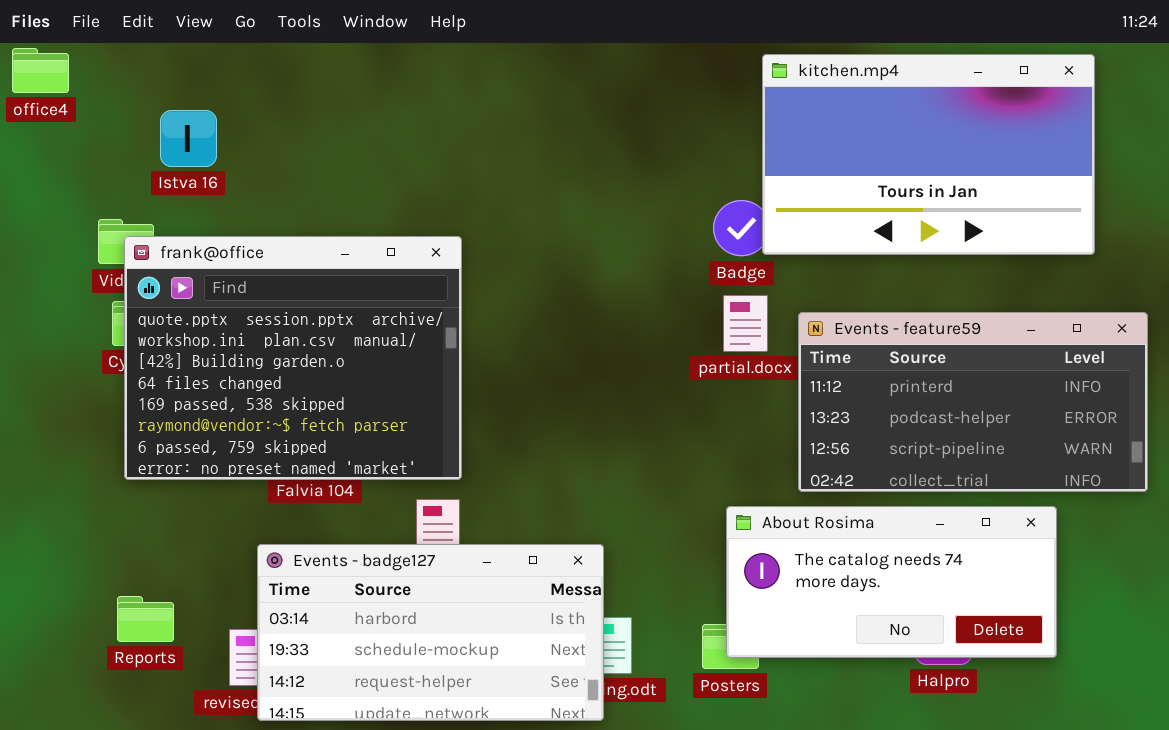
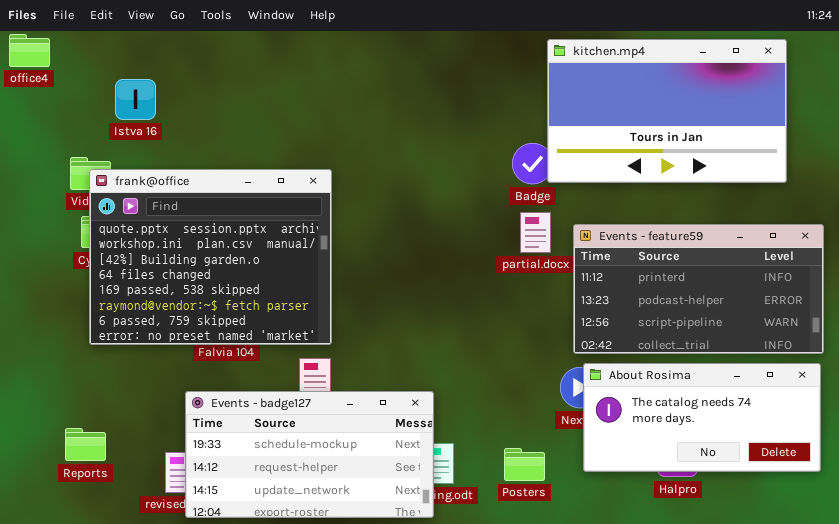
About Rosima: [726,506,1057,658] -> [583,363,821,472], moved
Events - badge127: [257,544,604,721] -> [185,391,434,518], scrolled down 1 row
Reports: [117,596,174,642] -> [65,428,106,461], moved

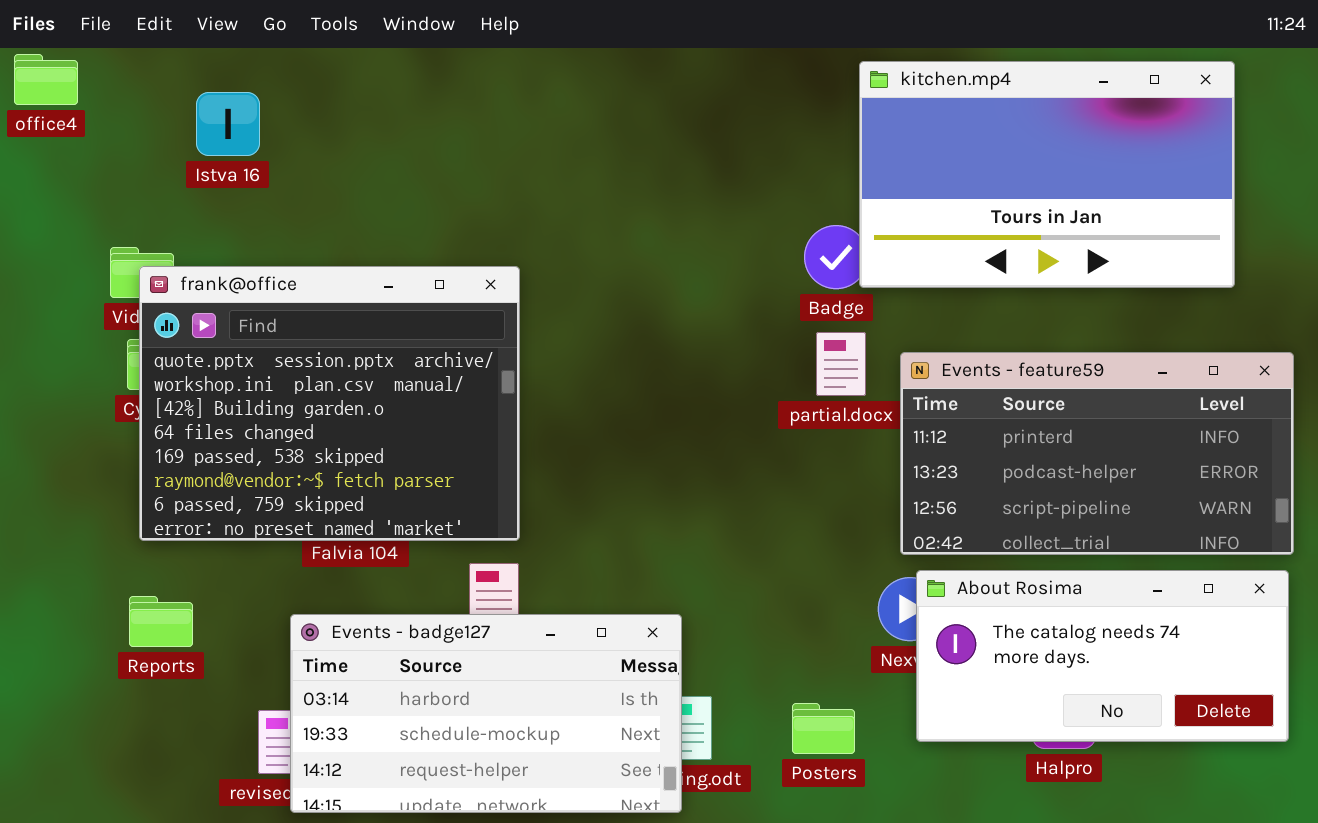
Istva 16: [115,79,156,120] -> [196,92,260,156], moved
Events - badge127: [185,391,434,518] -> [290,614,682,813], scrolled up 1 row
Reports: [65,428,106,461] -> [129,596,193,647], moved

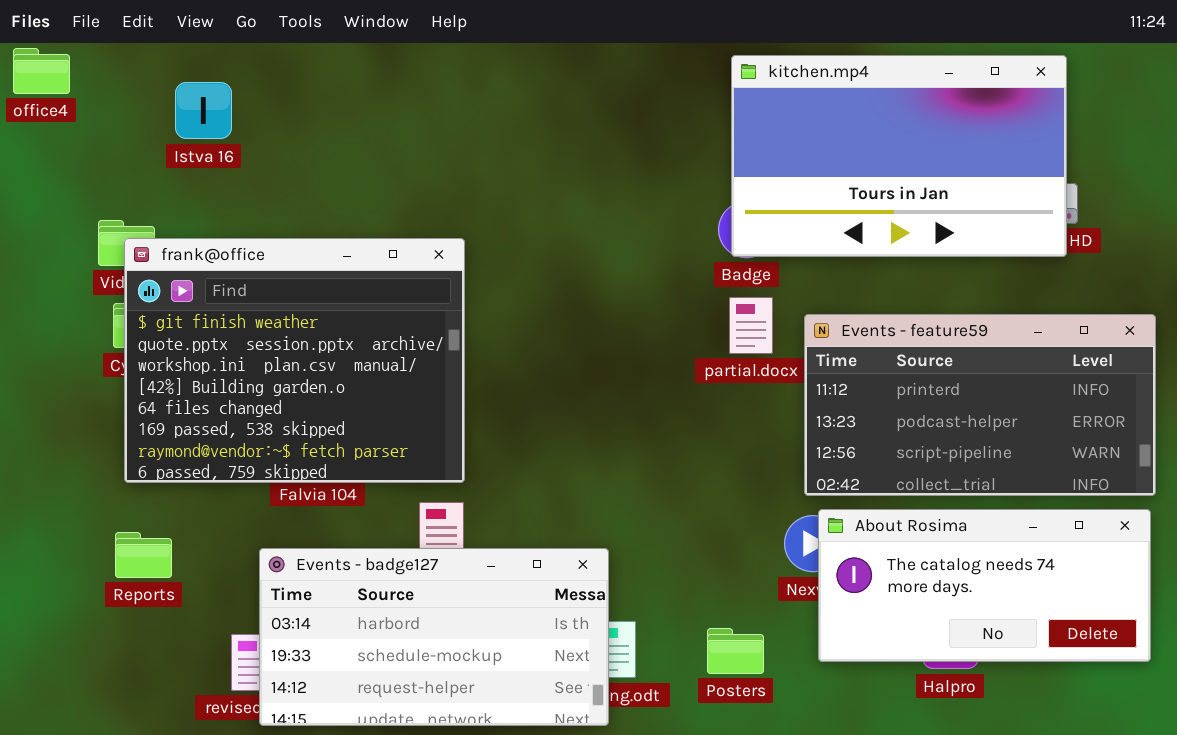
kitchen.mp4: [859,61,1235,288] -> [731,55,1067,257], moved
frank@office: [139,266,520,541] -> [124,238,465,483], scrolled up 1 row

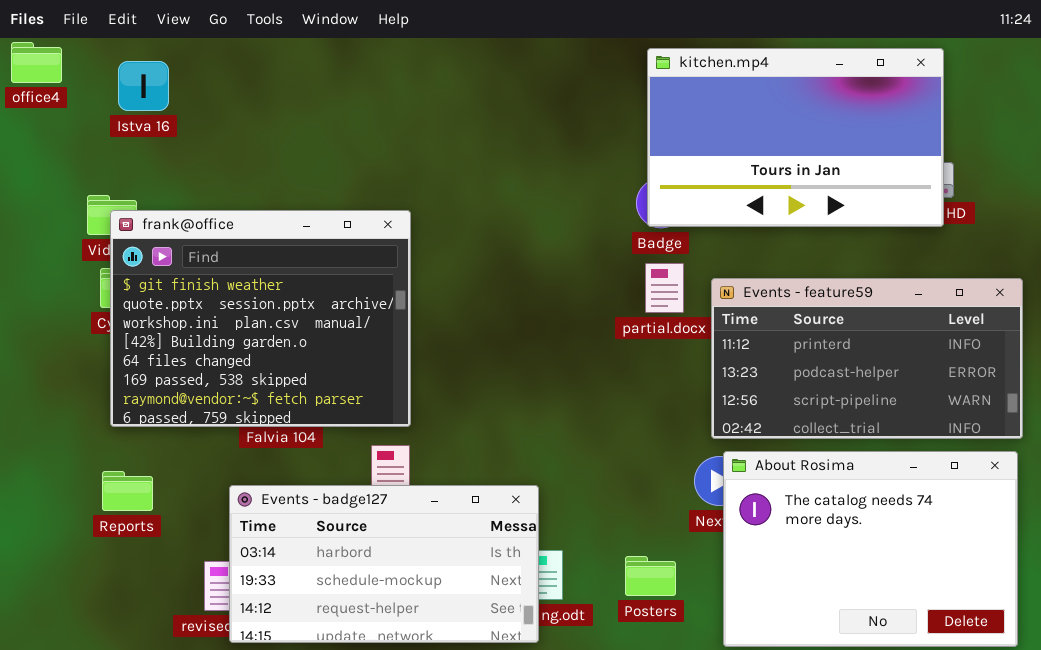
Istva 16: [175,82,232,139] -> [118,61,169,111], moved
About Rosima: [818,509,1151,662] -> [723,451,1018,647], resized

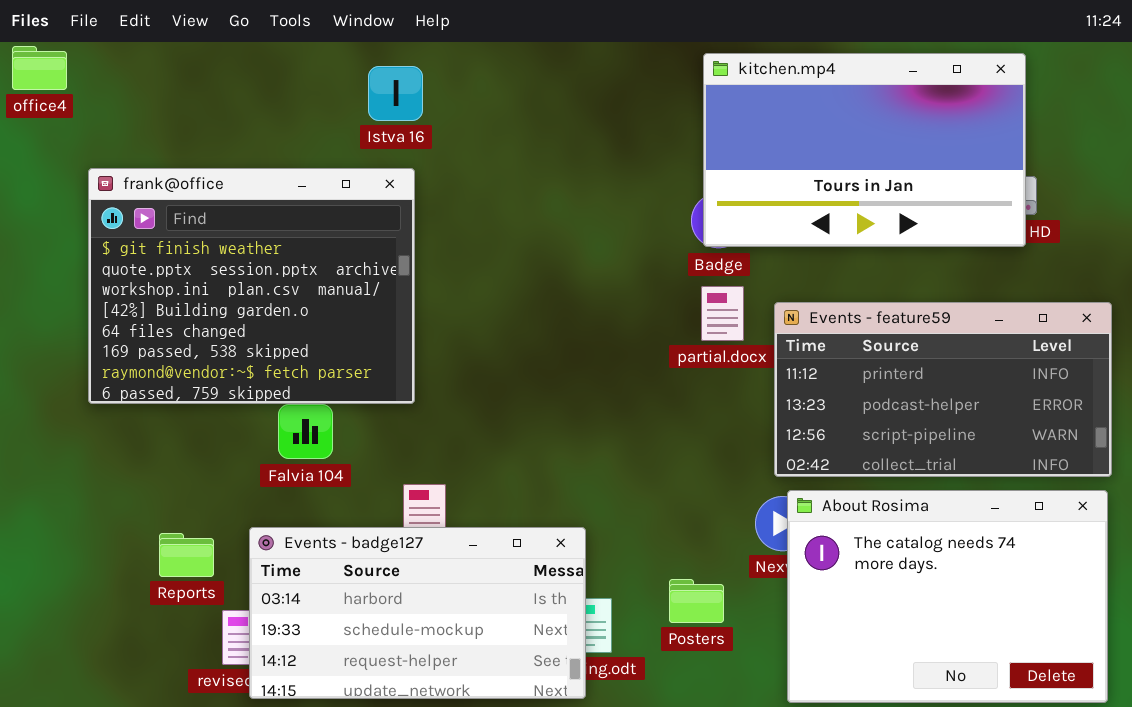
Istva 16: [118,61,169,111] -> [368,66,423,121], moved
frank@office: [110,210,411,427] -> [88,168,415,404], moved
Reports: [102,471,153,511] -> [159,533,214,577], moved
Posters: [625,556,676,596] -> [669,579,724,623], moved

